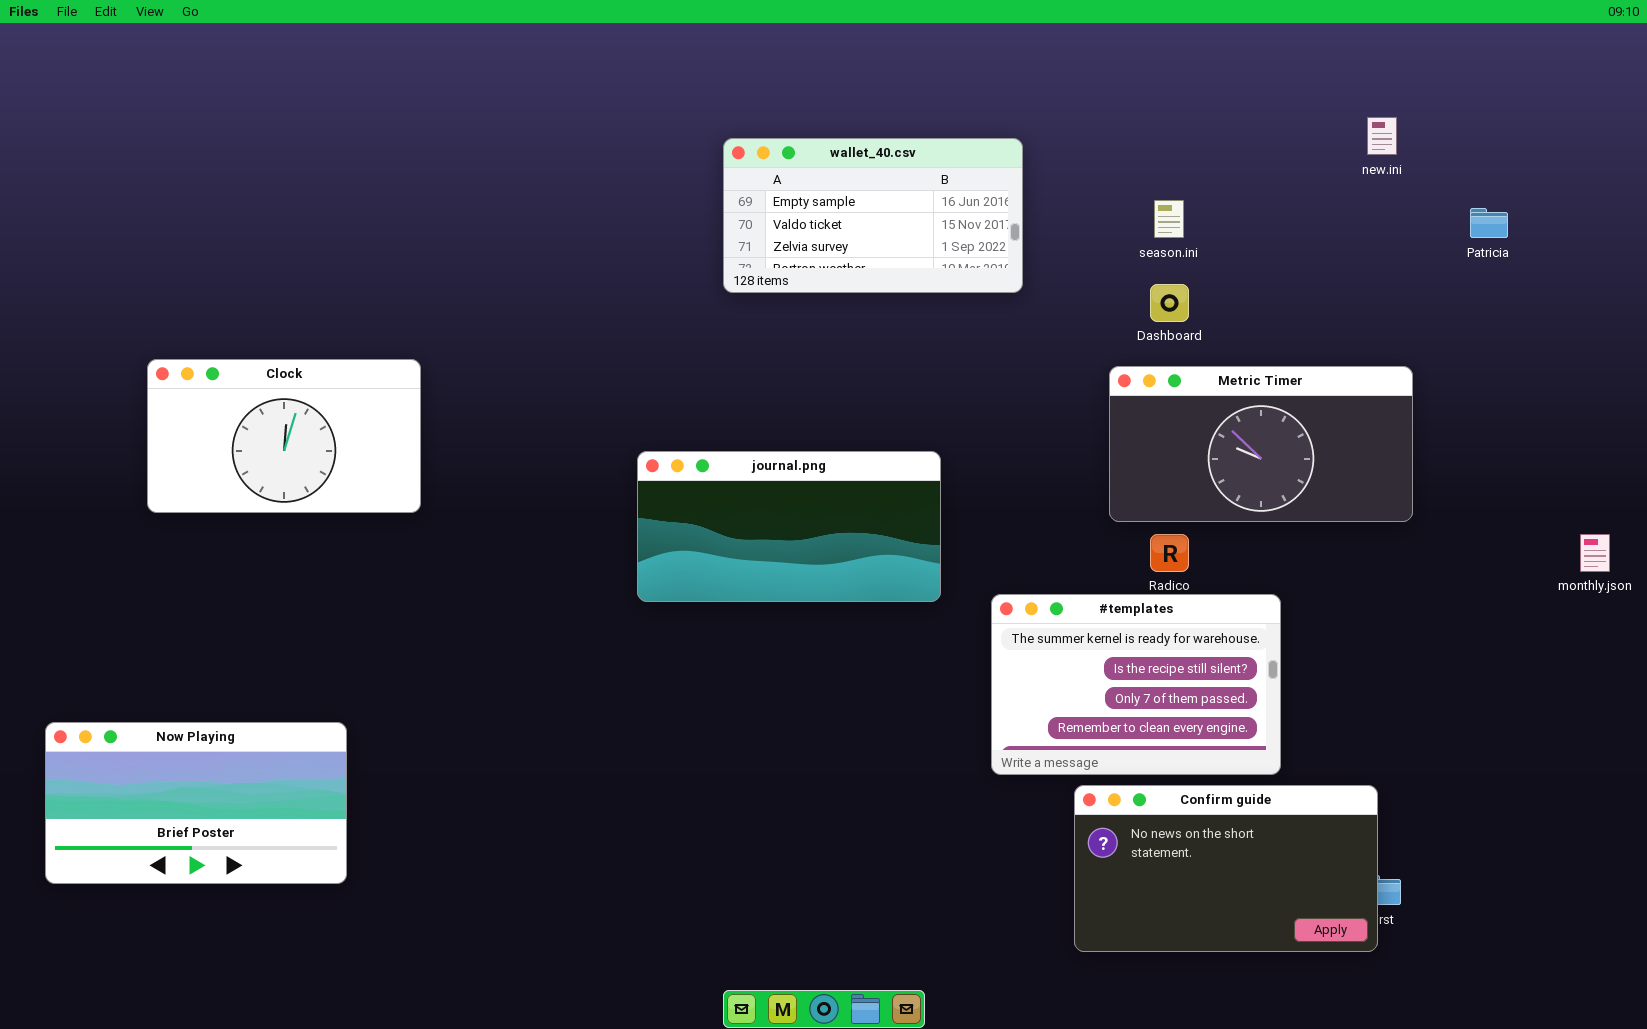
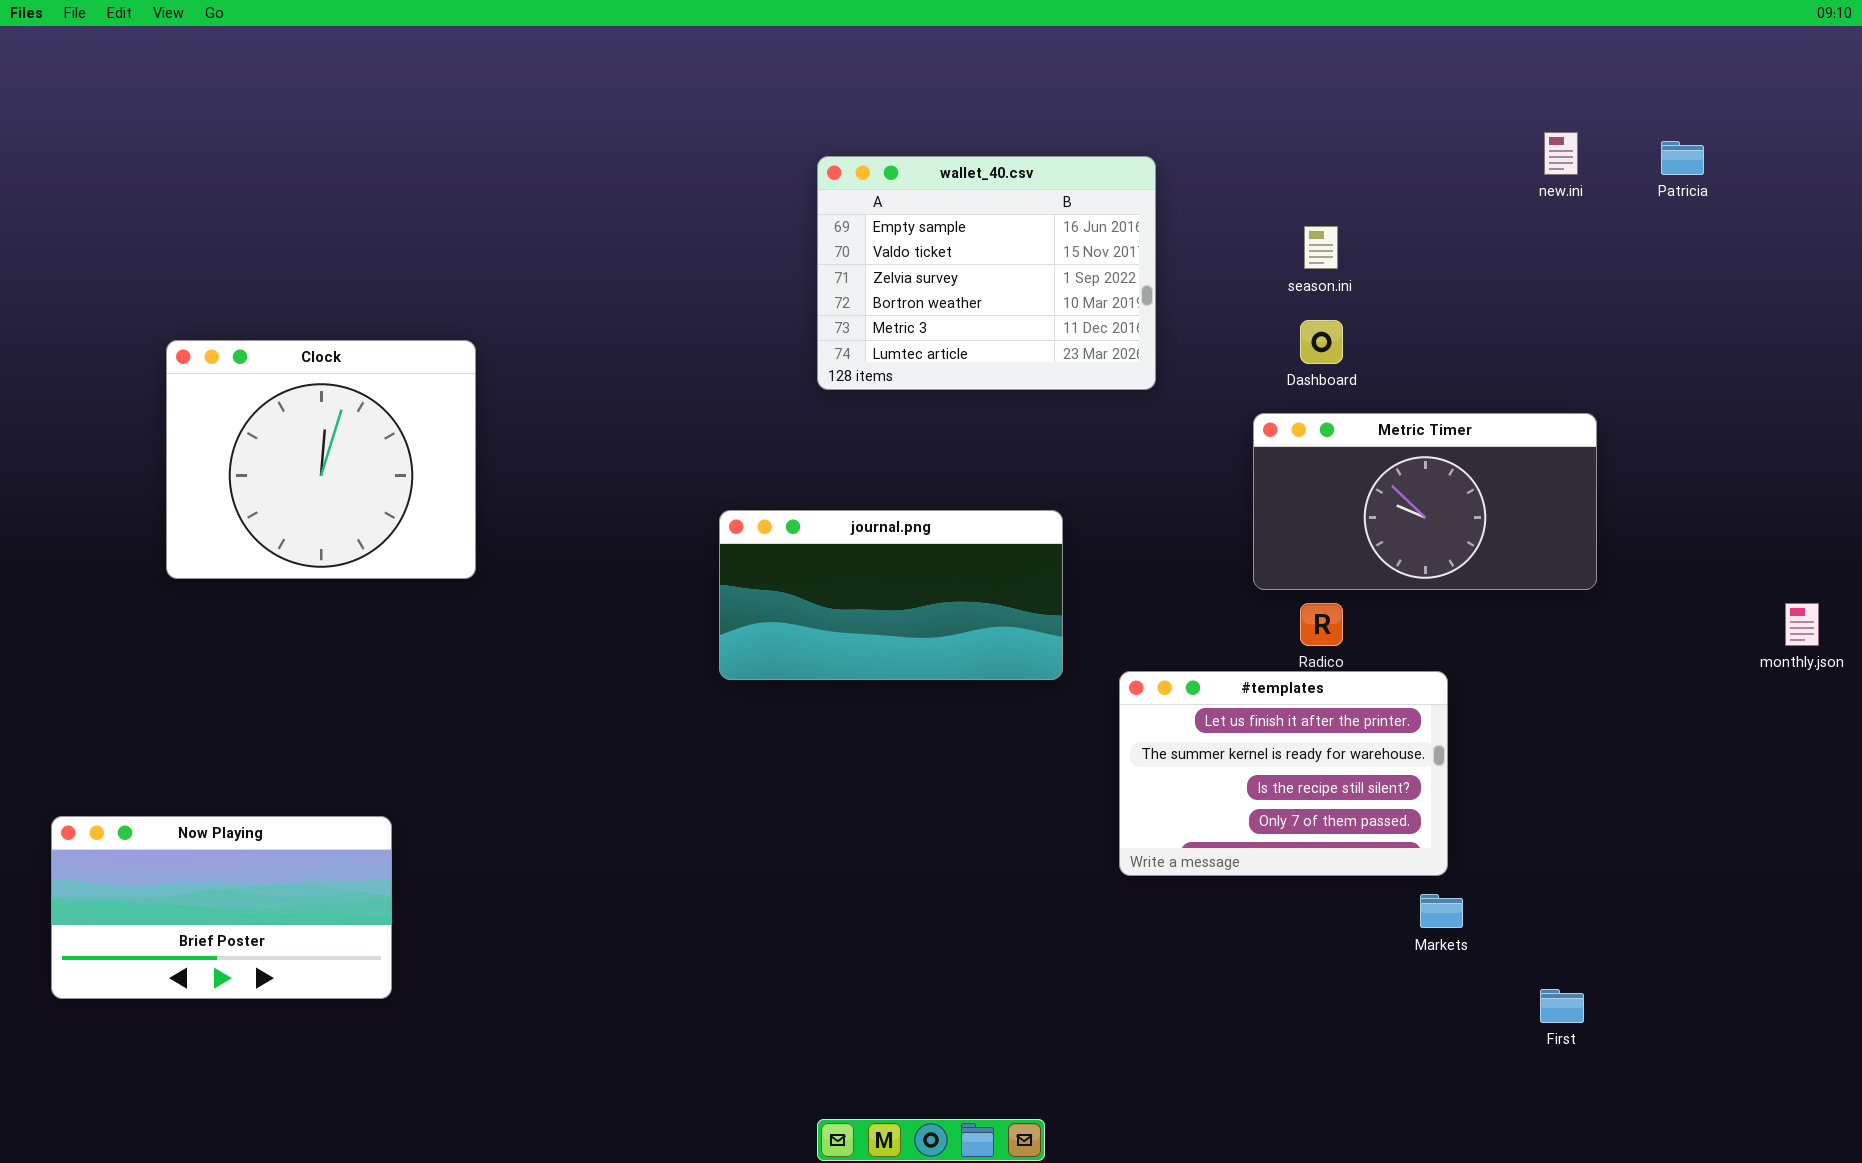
wallet_40.csv: [723,138,1023,293] -> [817,156,1156,390], resized
Patricia: [1470,208,1508,238] -> [1661,141,1704,175], moved
Clock: [147,359,421,513] -> [166,340,476,579], resized
#templates: [991,594,1281,775] -> [1119,671,1448,876], scrolled up 1 row
Confirm guide: [1074,785,1378,952] -> none, closed

